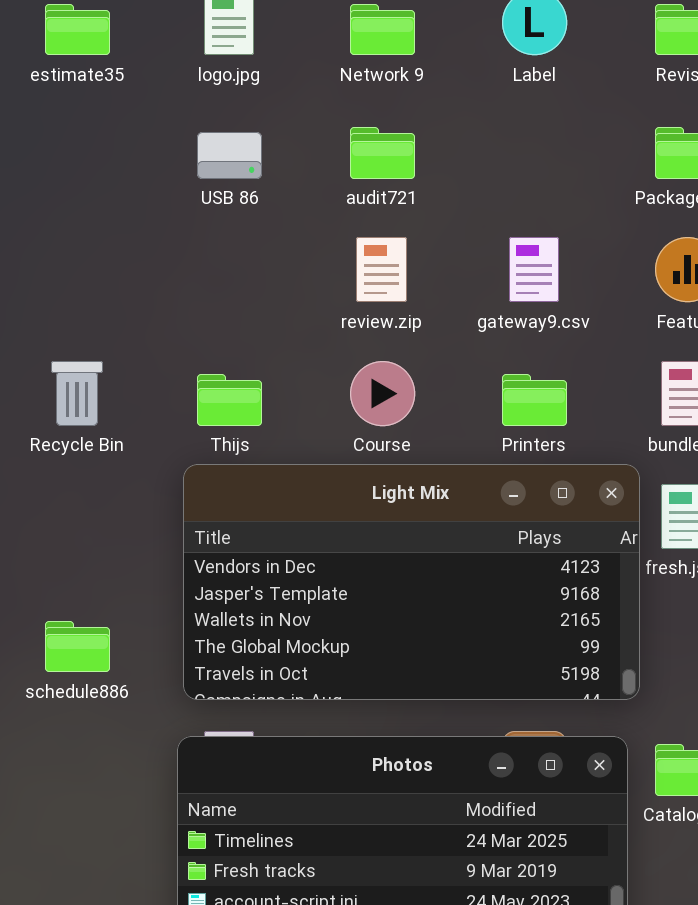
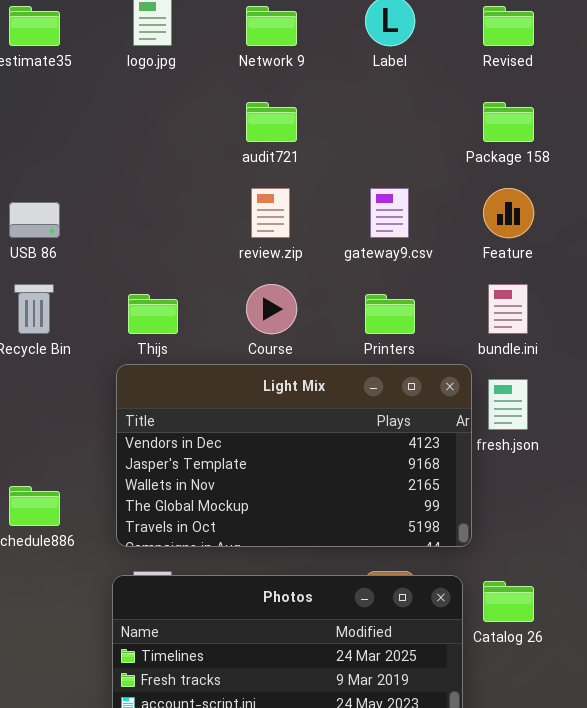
USB 86: [197,132,262,179] -> [9,202,60,238], moved

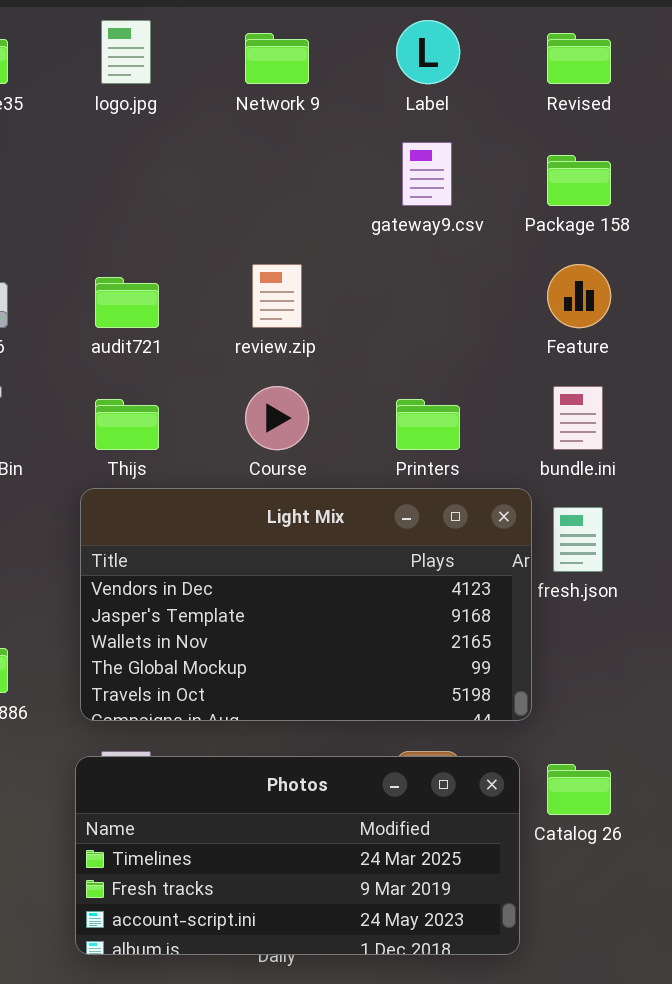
audit721: [246,102,297,142] -> [95,277,159,328], moved
gateway9.csv: [370,188,409,238] -> [402,142,452,206], moved

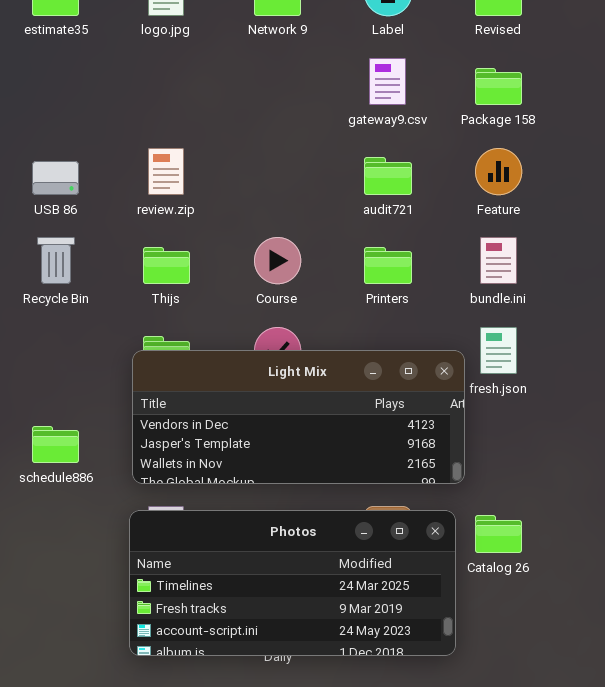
review.zip: [252,264,302,328] -> [148,148,184,195], moved
audit721: [95,277,159,328] -> [364,157,412,195], moved
Light Mix: [80,488,532,721] -> [132,350,465,484], resized

